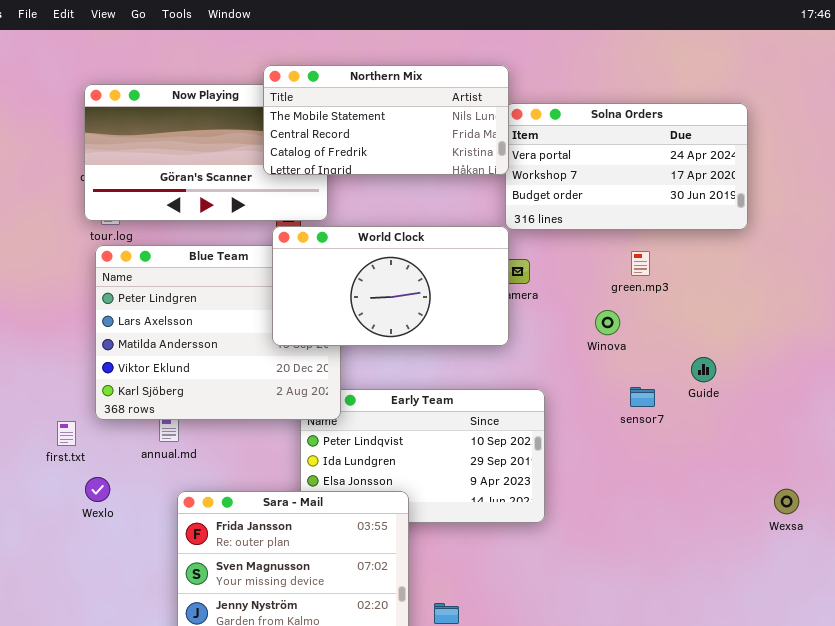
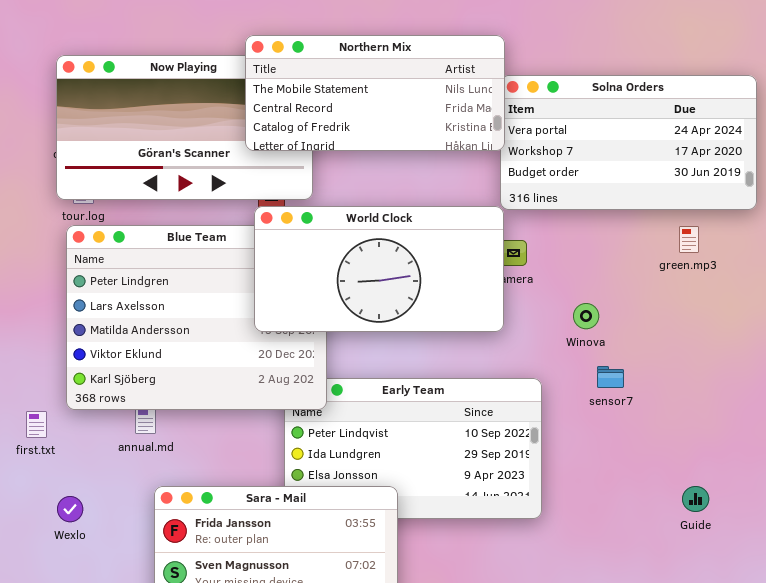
green.mp3: [631,251,650,276] -> [679,226,699,253], moved
Winova: [595,310,620,335] -> [573,303,599,329], moved
Guide: [691,357,716,382] -> [682,486,709,512], moved
sensor7: [630,387,655,407] -> [597,366,624,388], moved
Wexlo: [85,477,110,502] -> [57,496,83,522], moved

